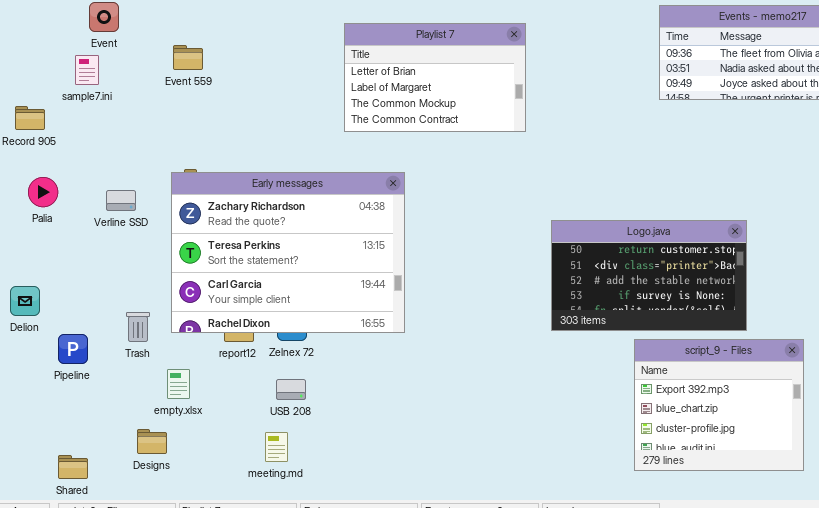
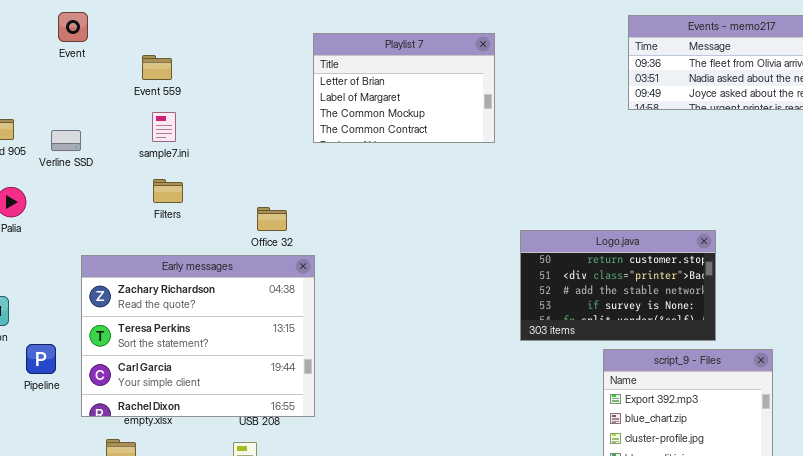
sample7.ini: [75,55,99,85] -> [152,112,176,142], moved
Early messages: [171,172,405,333] -> [81,255,315,417], moved
Verline SSD: [106,190,136,211] -> [51,130,81,151], moved

